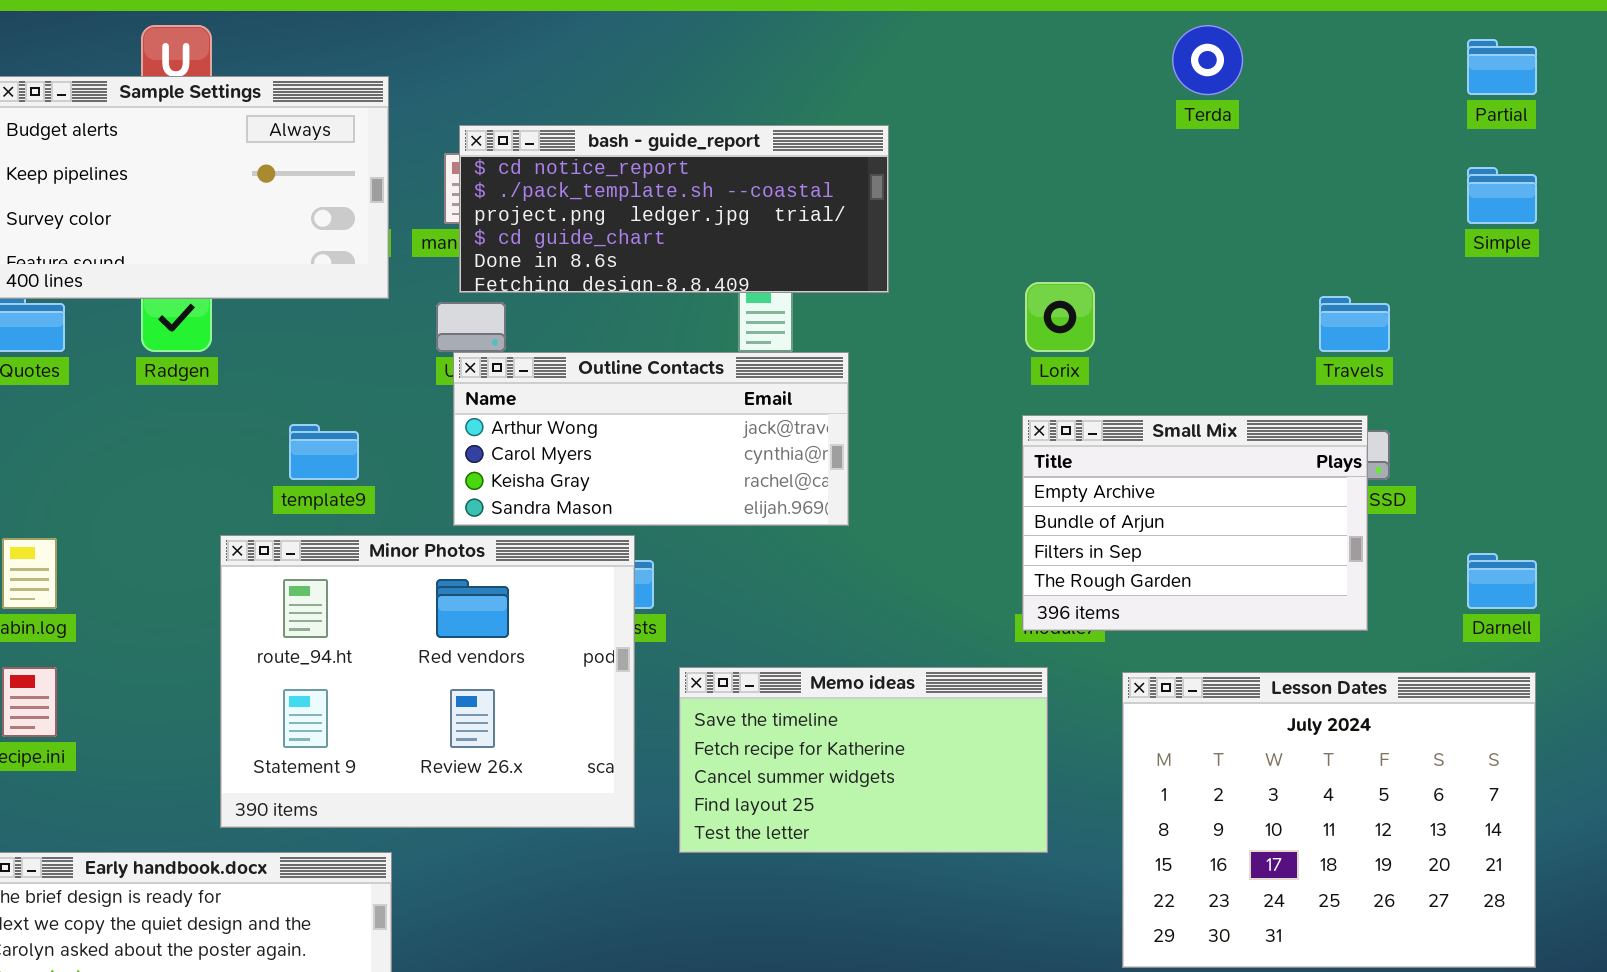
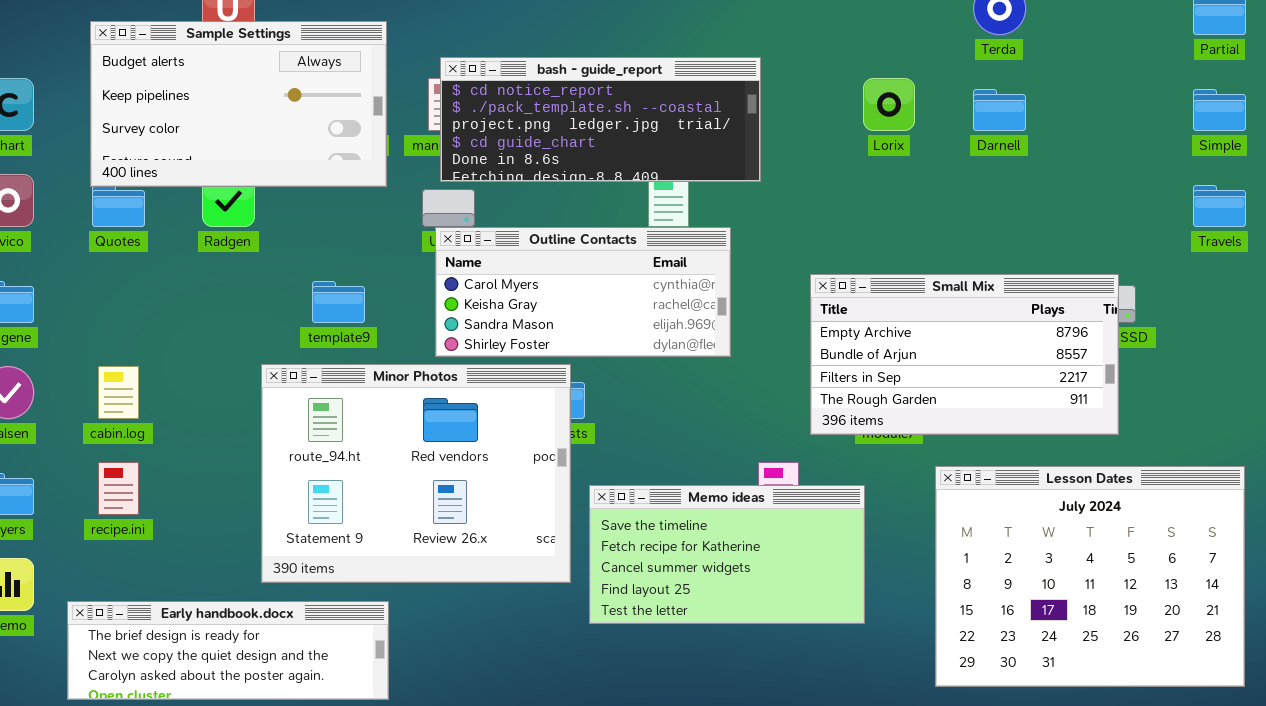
Lorix: [1025,282,1095,352] -> [863,78,915,131], moved
Travels: [1319,296,1390,352] -> [1193,185,1246,227], moved
Outline Contacts: [453,352,849,526] -> [435,227,731,357], scrolled down 1 row
Small Mix: [1022,415,1368,631] -> [810,274,1119,435], resized
Darnell: [1467,553,1537,609] -> [973,89,1026,131], moved
Memo ideas: [679,667,1048,853] -> [589,485,865,624], moved

